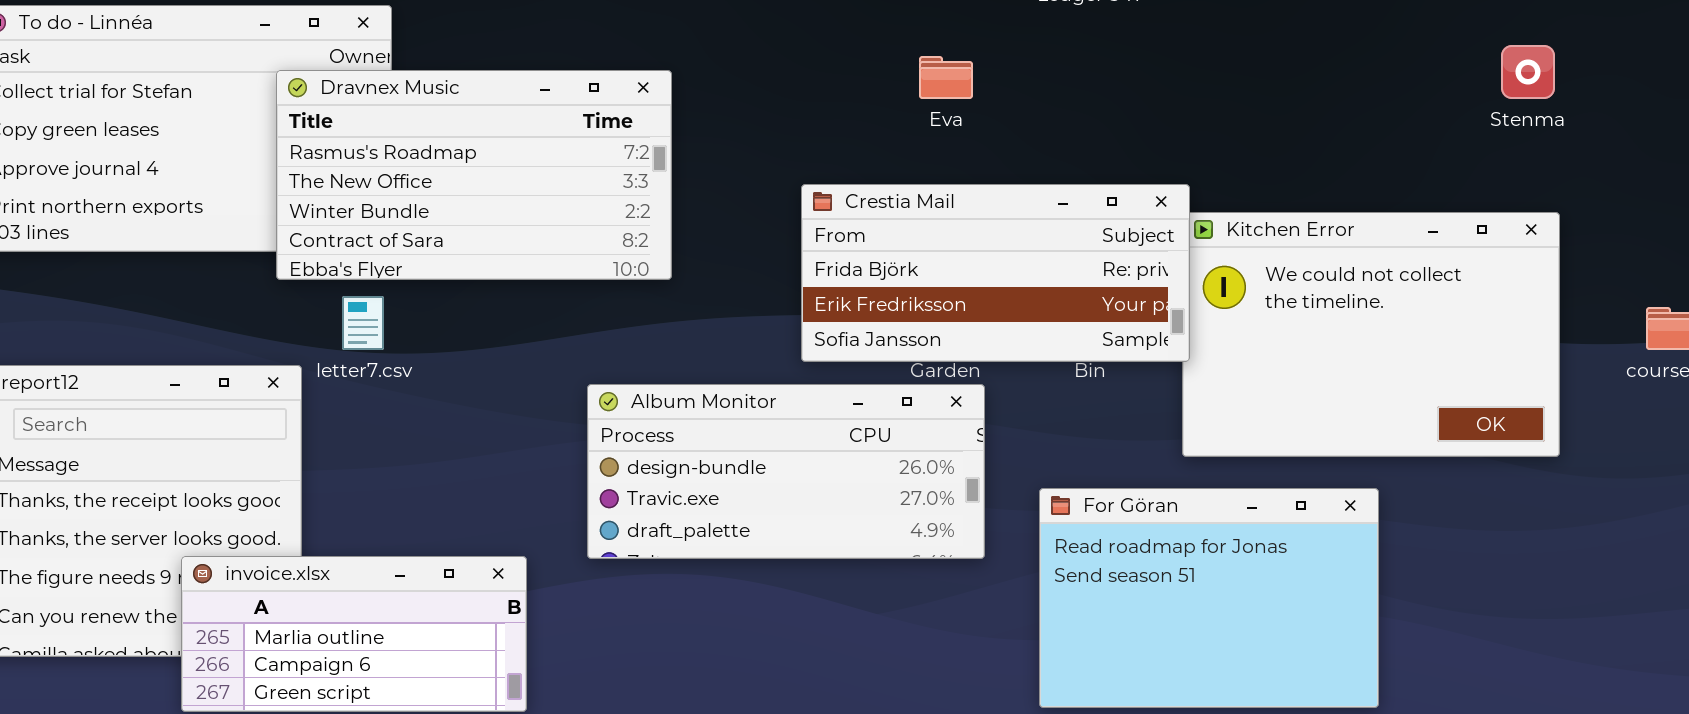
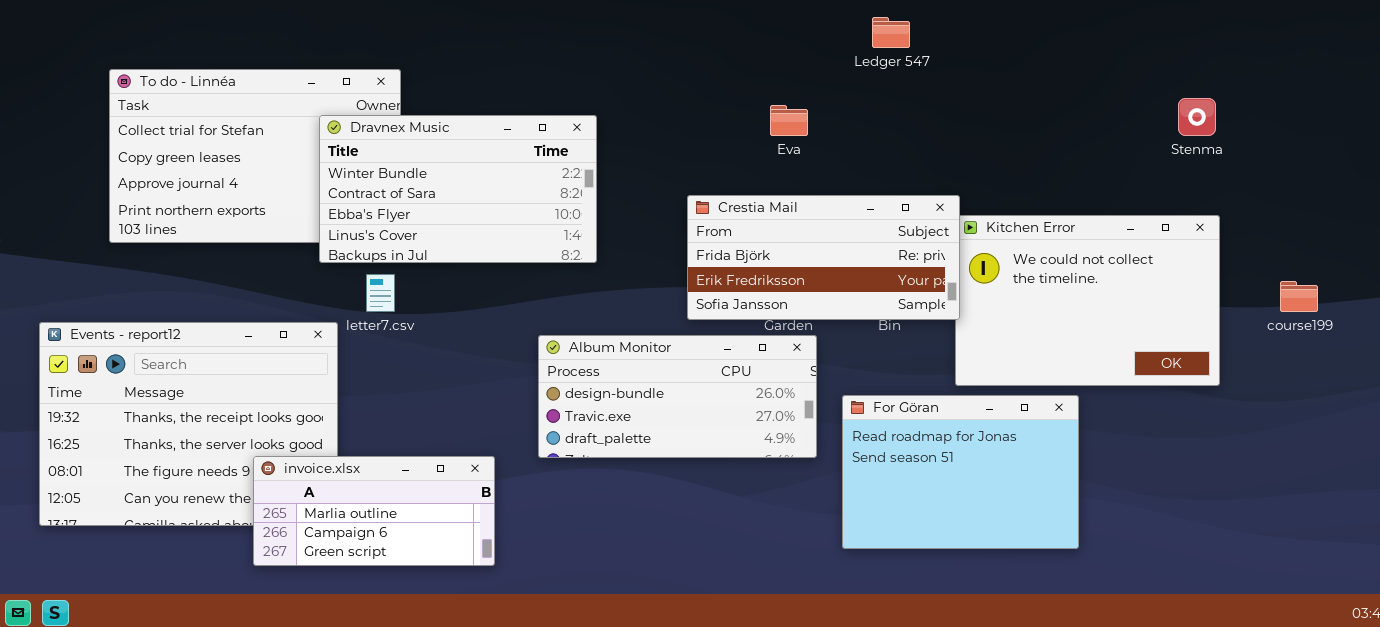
Dravnex Music: [276,70,672,280] -> [319,115,597,263], scrolled down 2 rows
For Göran: [1039,488,1379,708] -> [842,395,1079,549], moved

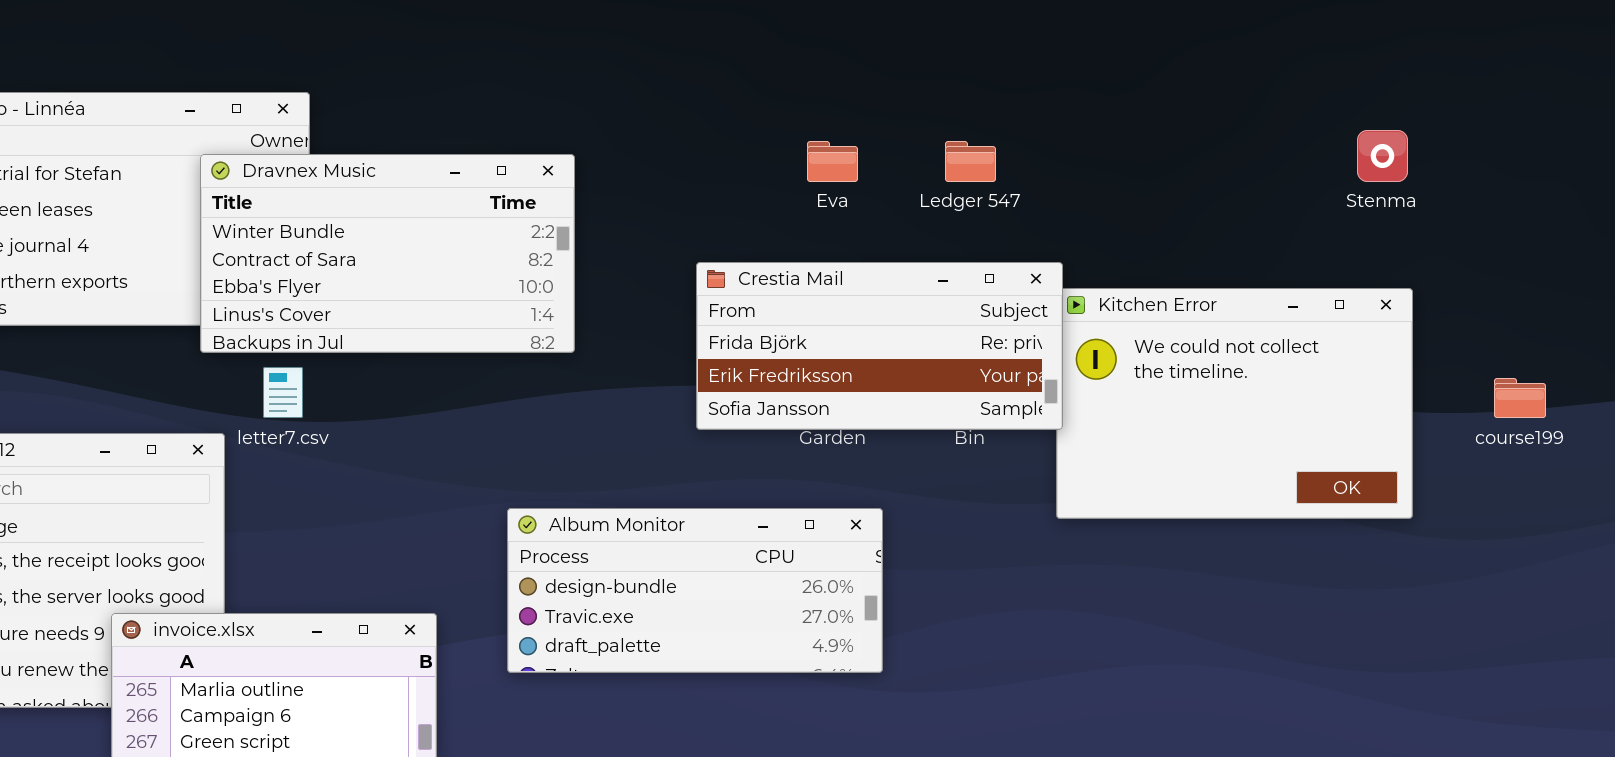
Ledger 547: [872,17,910,48] -> [945,141,996,182], moved
Album Monitor: [538,335,817,458] -> [507,508,883,673], moved
For Göran: [842,395,1079,549] -> none, closed

